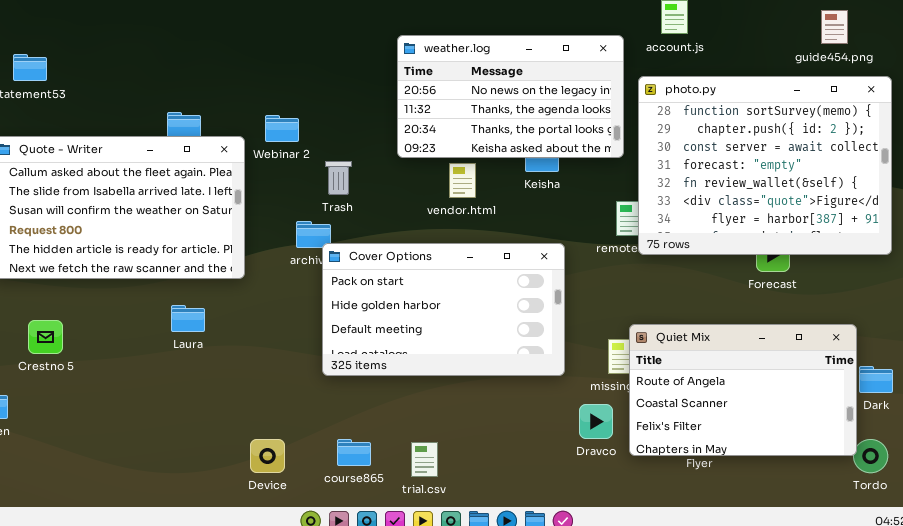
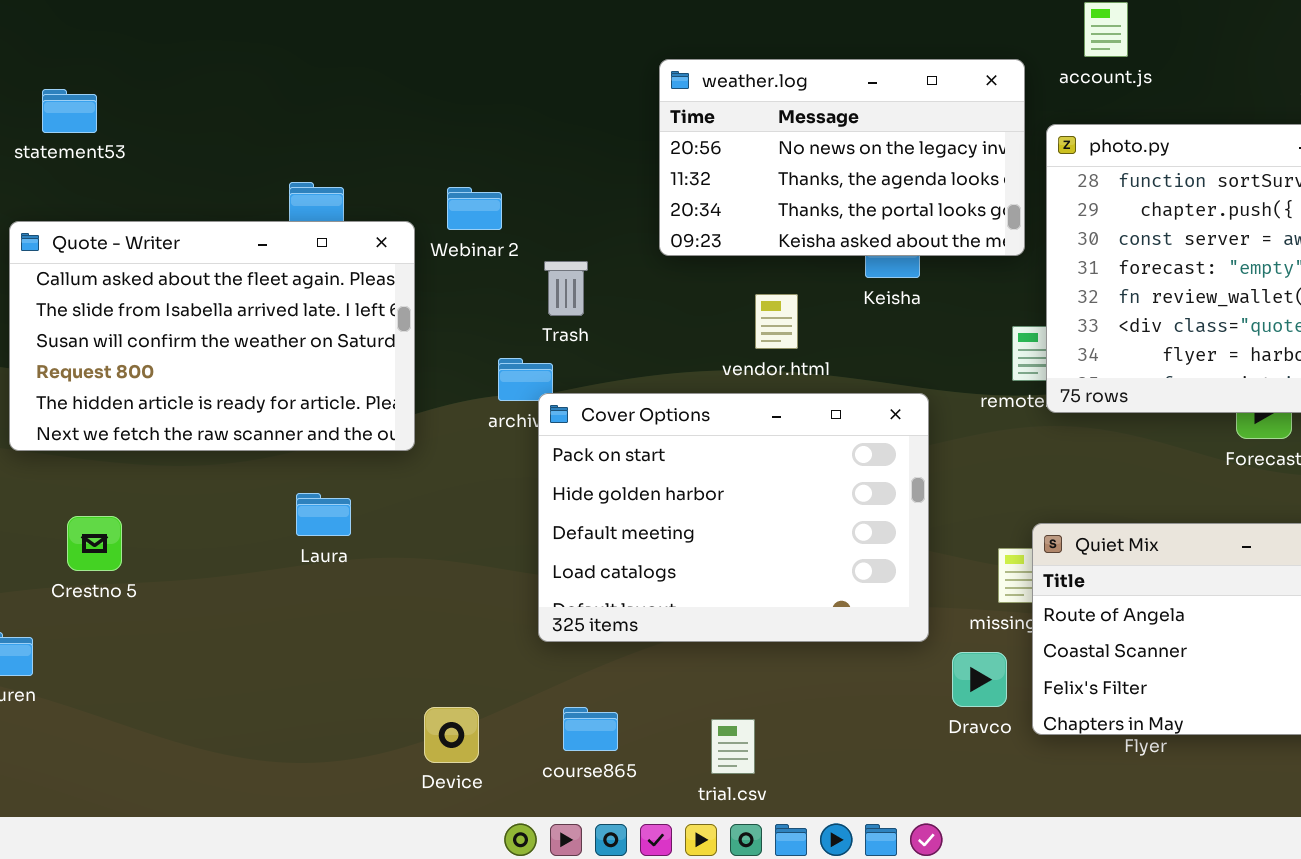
vendor.html: [449,163,476,198] -> [755,294,798,349], moved
Cover Options: [322,243,565,376] -> [538,393,929,642], resized
trial.csv: [411,442,438,477] -> [711,719,755,774], moved

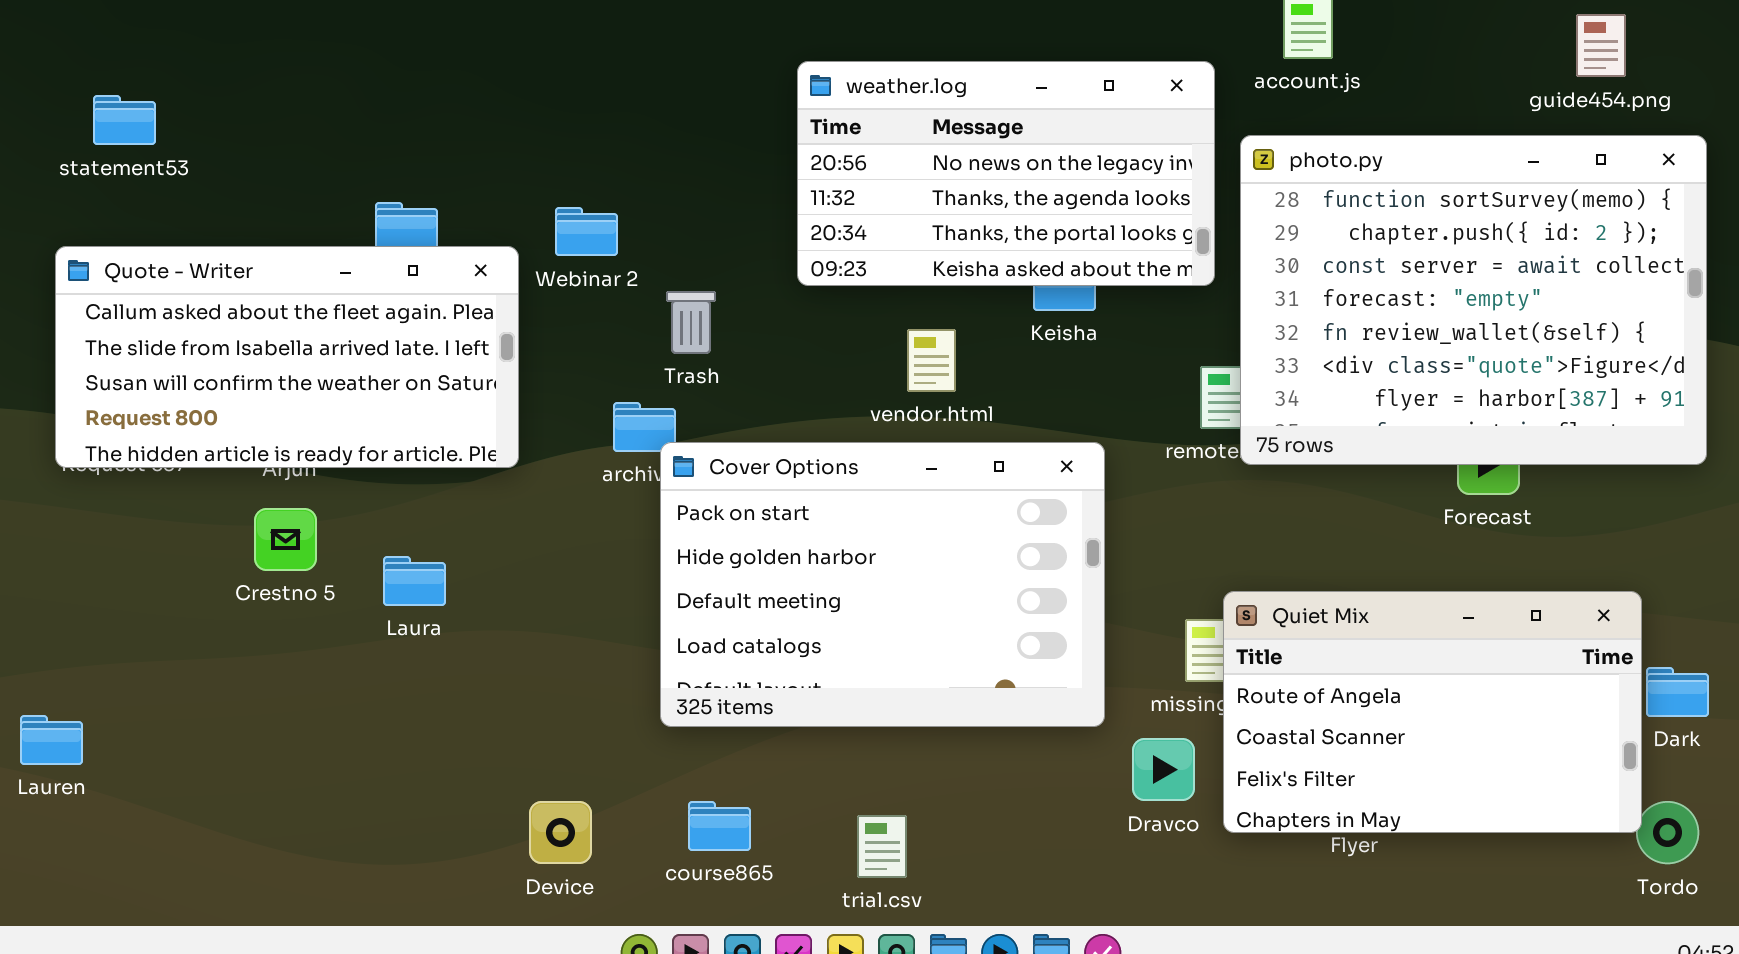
Quote - Writer: [9,221,415,451] -> [55,246,519,468], resized
Crestno 5: [67,516,122,571] -> [254,508,317,571], moved

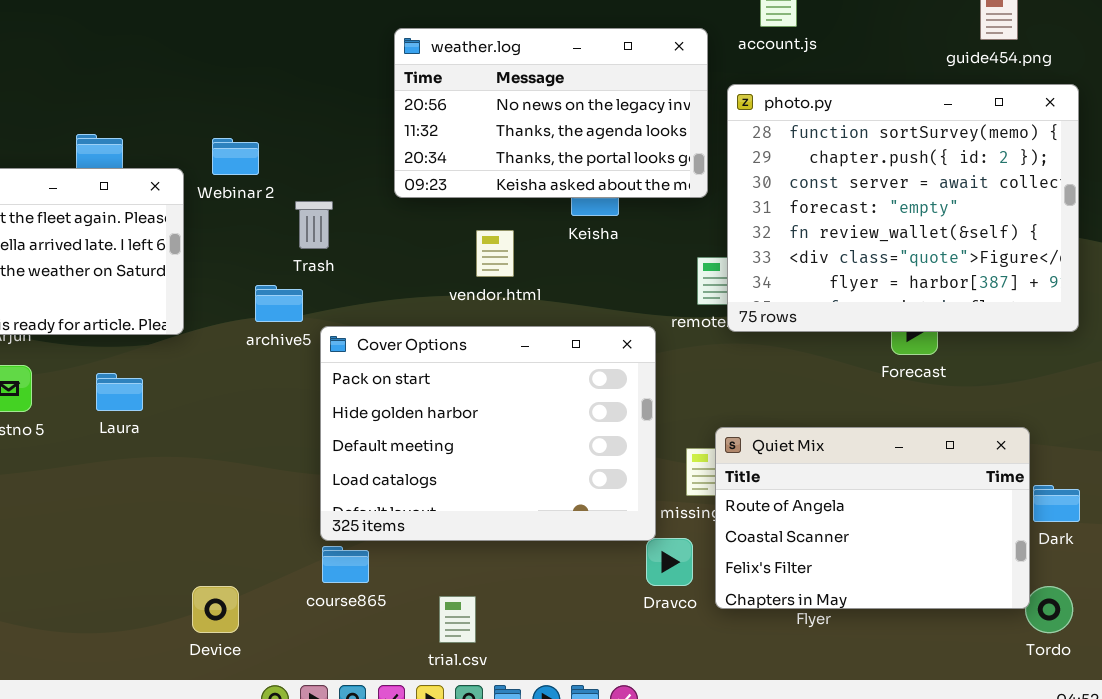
Cover Options: [660,442,1105,727] -> [320,326,656,541], moved
Laura: [383,556,446,606] -> [96,373,143,411], moved
course865: [688,801,751,851] -> [322,546,369,583], moved

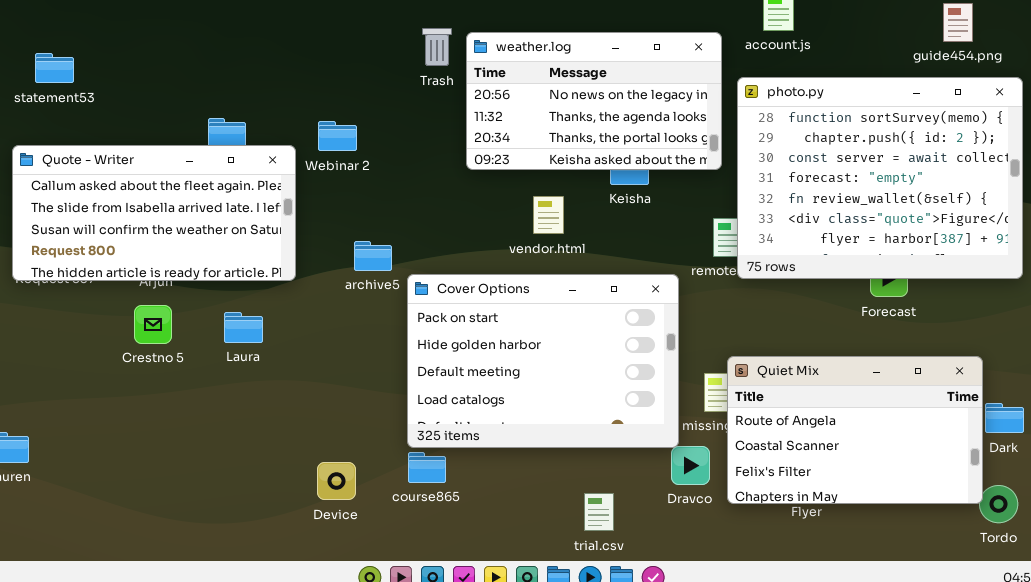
Trash: [295,201,333,249] -> [422,28,452,66], moved
Device: [192,586,239,633] -> [317,462,356,500], moved
trial.csv: [439,596,476,643] -> [584,493,614,531], moved

